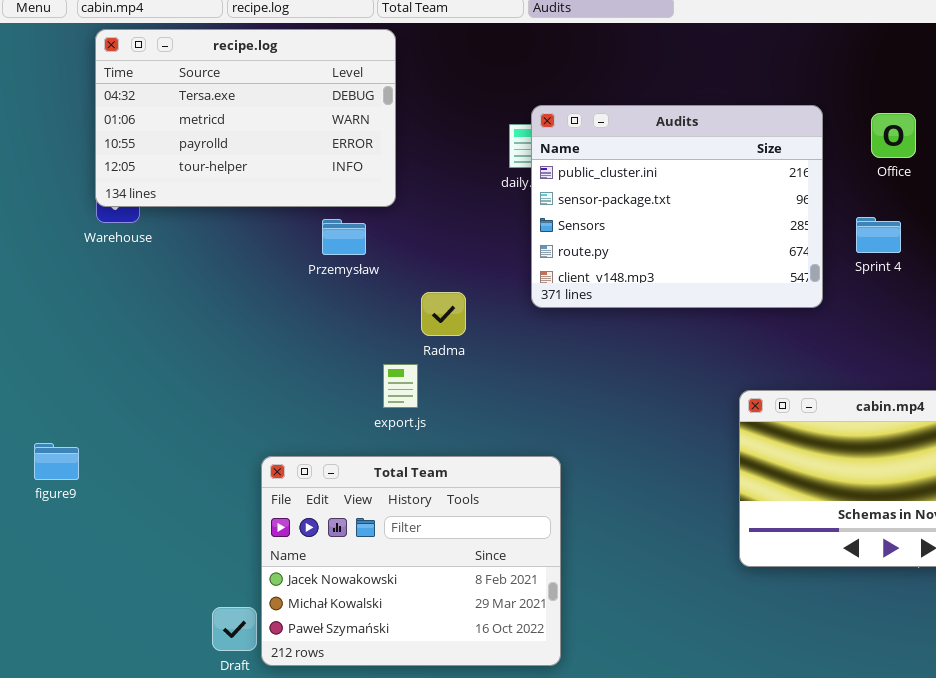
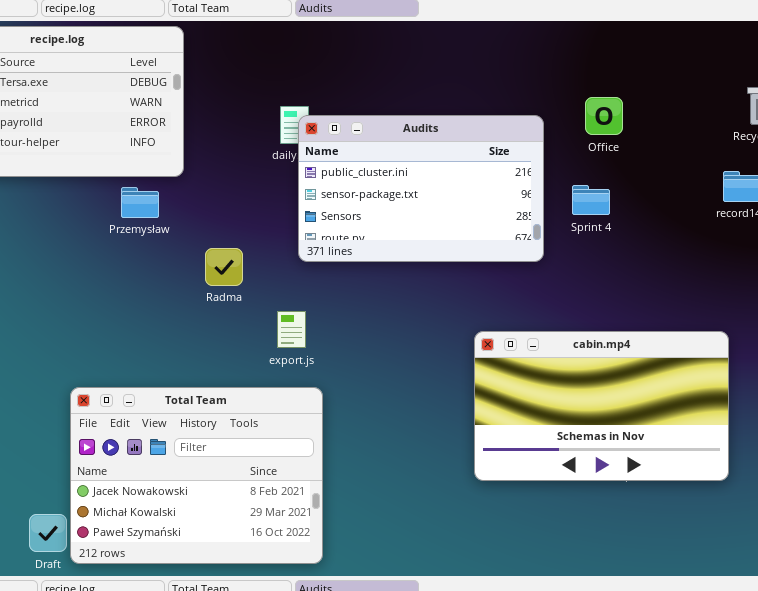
Audits: [531,105,823,308] -> [298,115,544,262], resized
export.js: [383,364,418,408] -> [277,311,306,348], moved

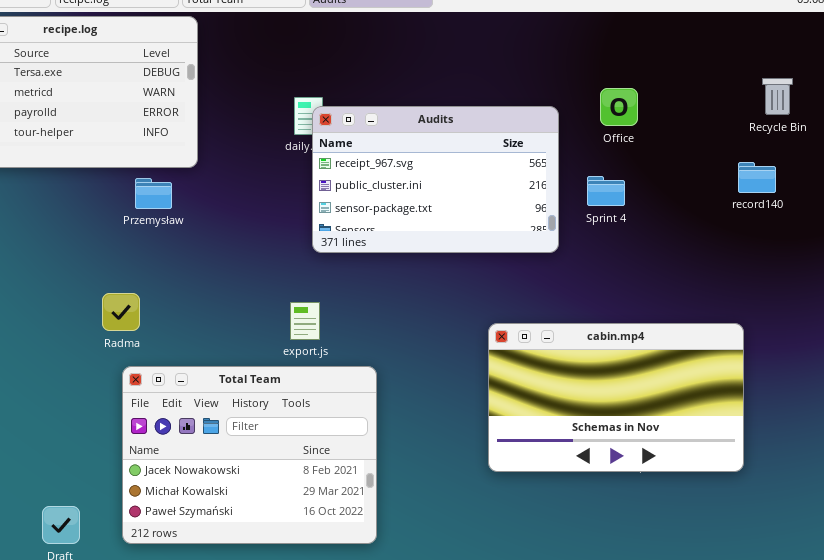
Audits: [298,115,544,262] -> [312,106,559,253], scrolled up 1 row
Radma: [205,248,243,286] -> [102,293,140,331], moved
Total Team: [70,387,323,564] -> [122,366,377,544], moved

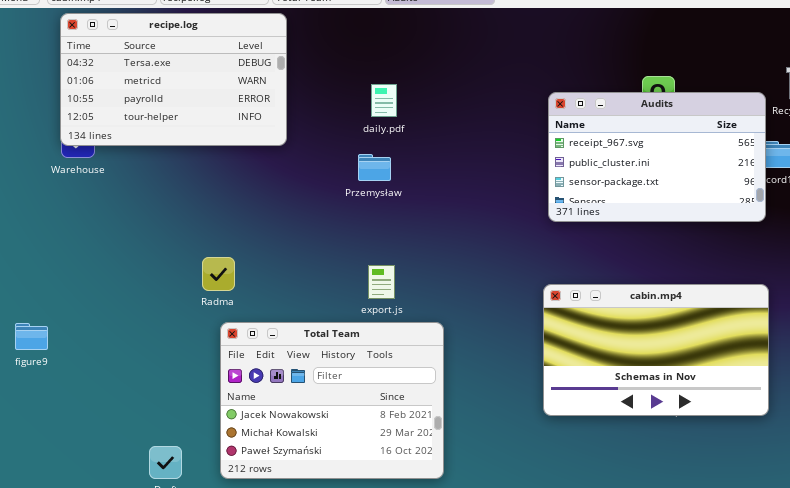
Audits: [312,106,559,253] -> [548,92,766,222], moved
Przemysław: [135,178,172,209] -> [358,154,391,181], moved

